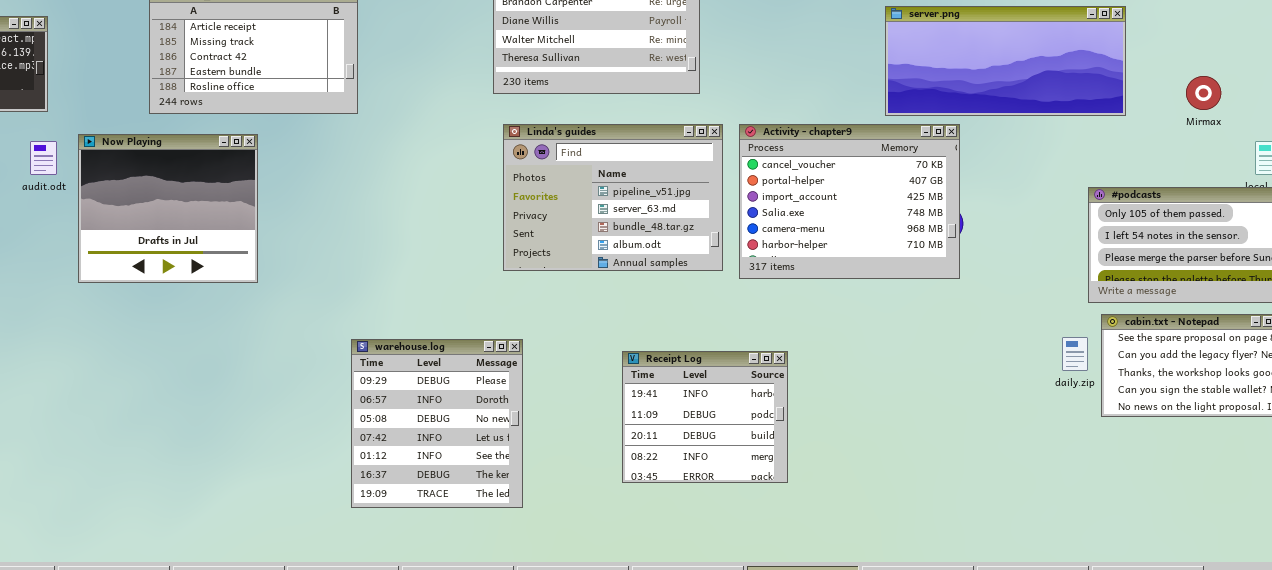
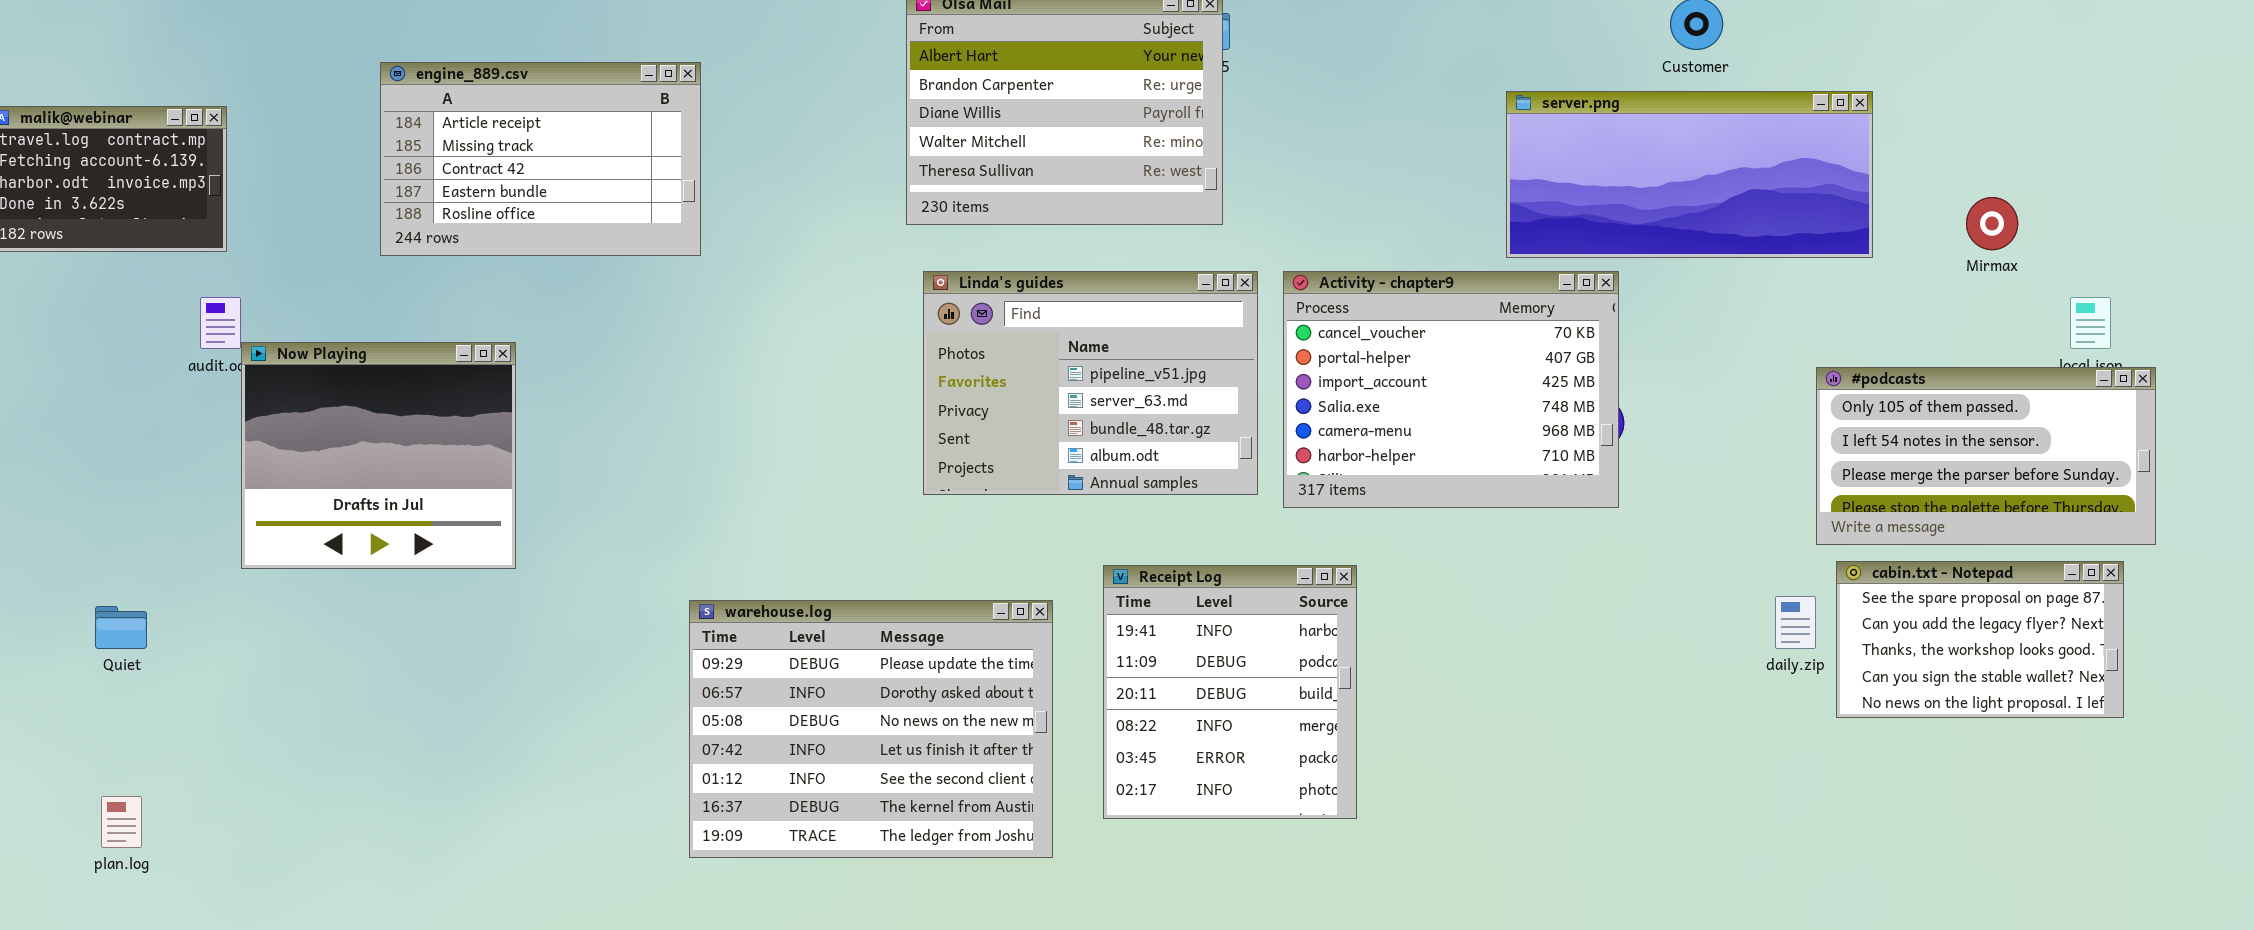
Now Playing: [78,134,258,283] -> [241,342,516,569], moved
warehouse.log: [351,339,523,508] -> [689,600,1053,858], resized
Receipt Log: [622,351,788,483] -> [1103,565,1357,819], resized

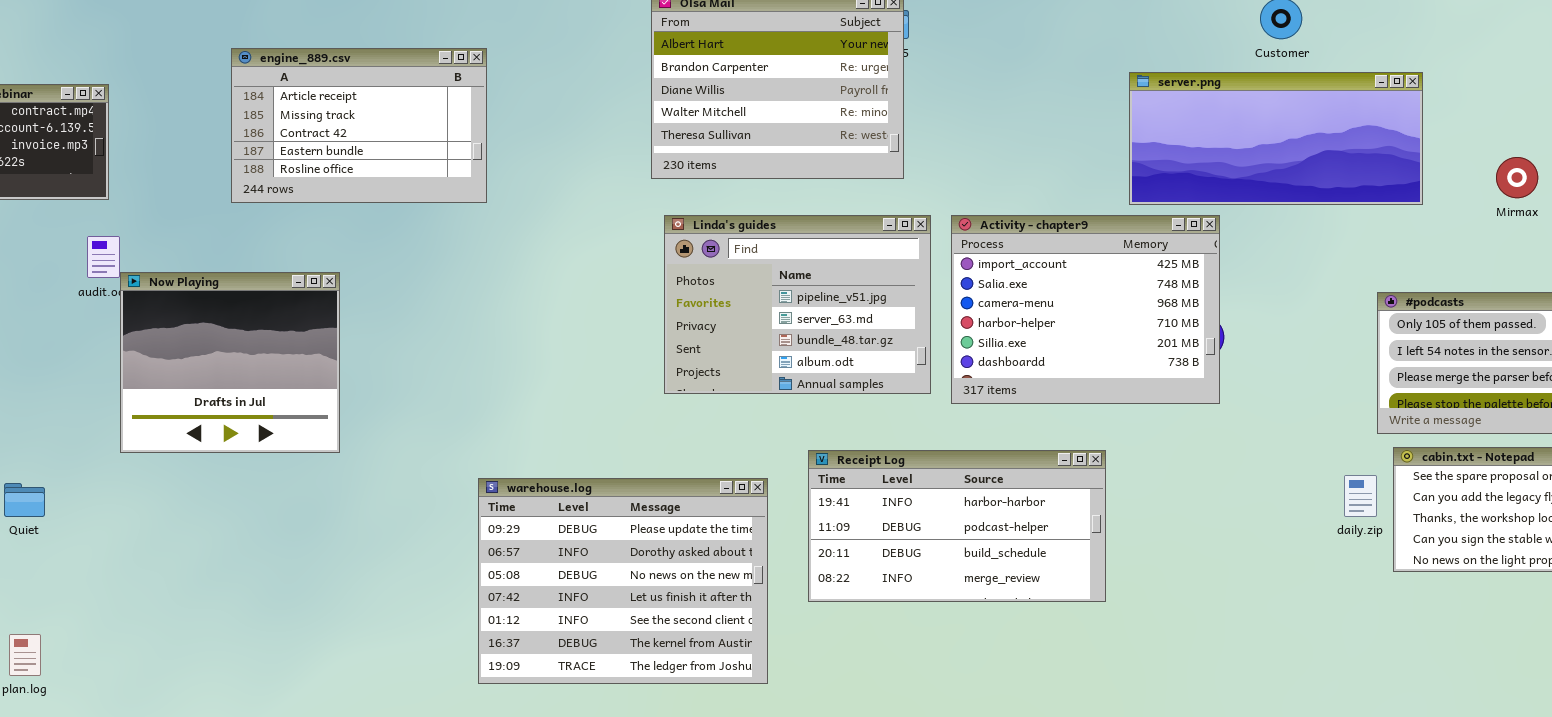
Activity - chapter9: [1283,271,1619,508] -> [951,215,1220,404], scrolled down 2 rows
Receipt Log: [1103,565,1357,819] -> [808,450,1106,602], resized

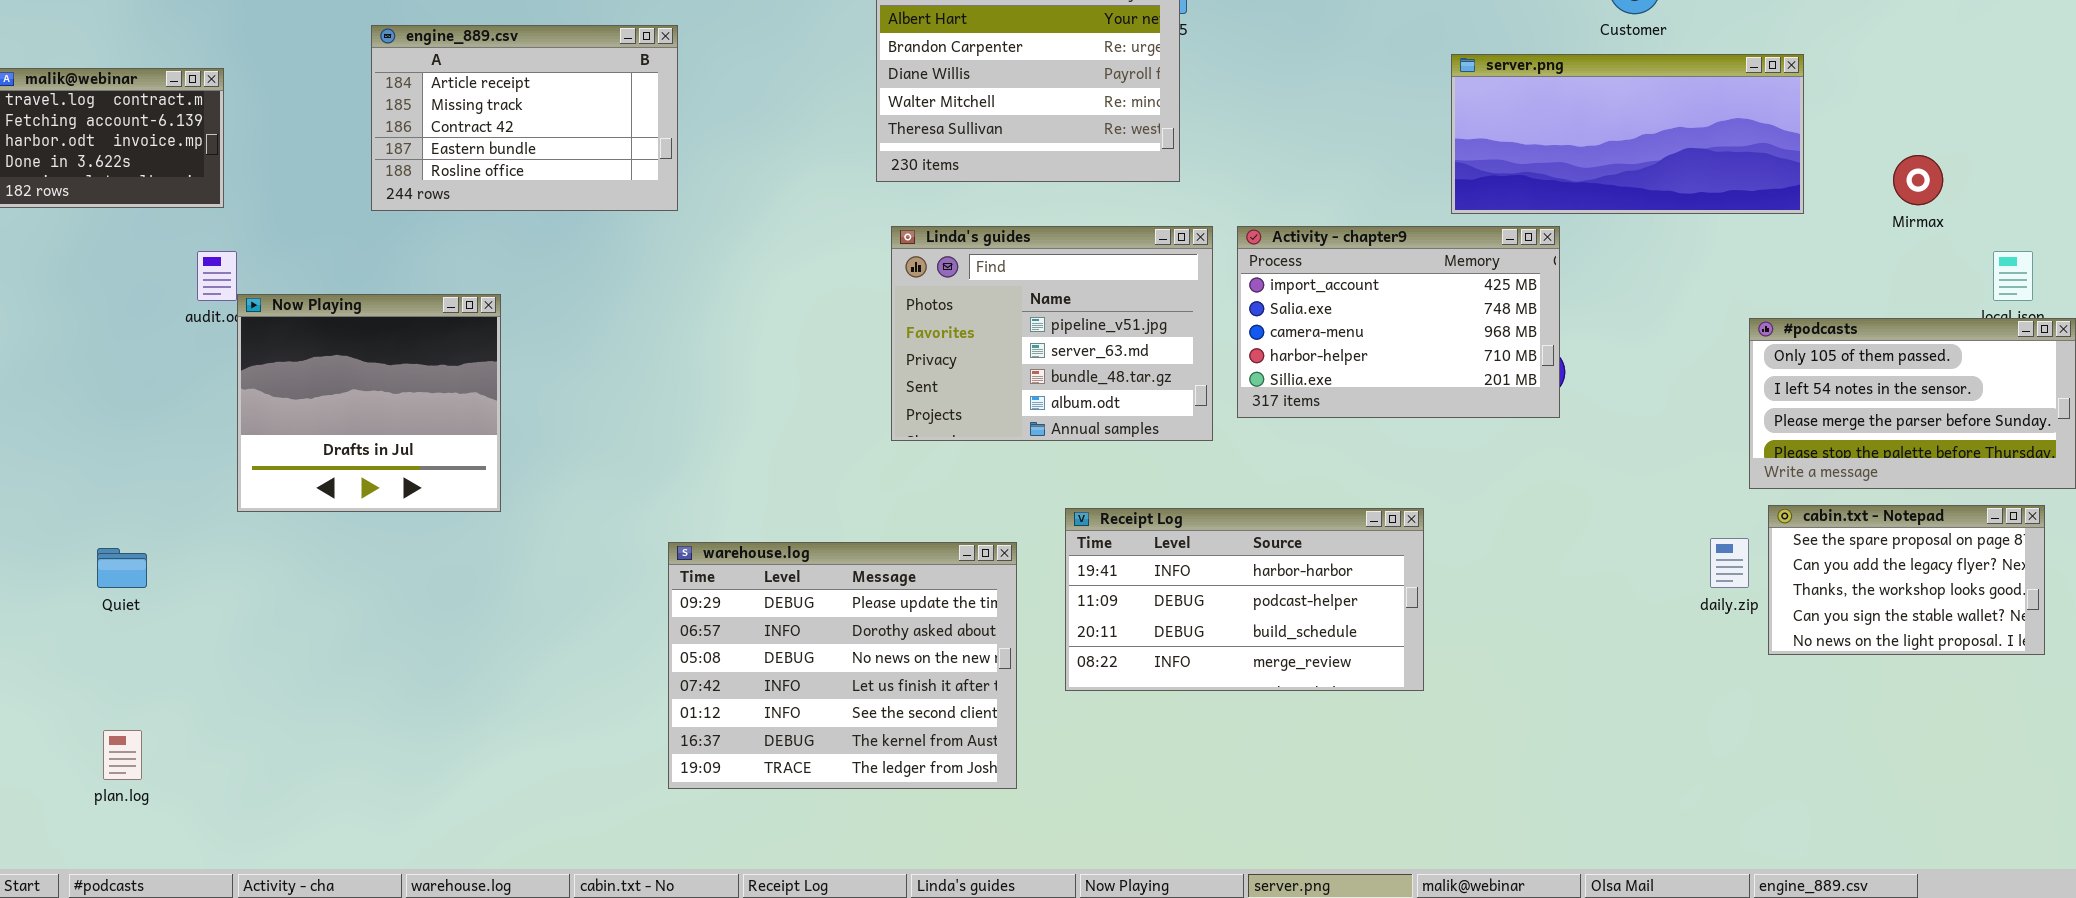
Activity - chapter9: [951,215,1220,404] -> [1237,226,1560,418], resized

